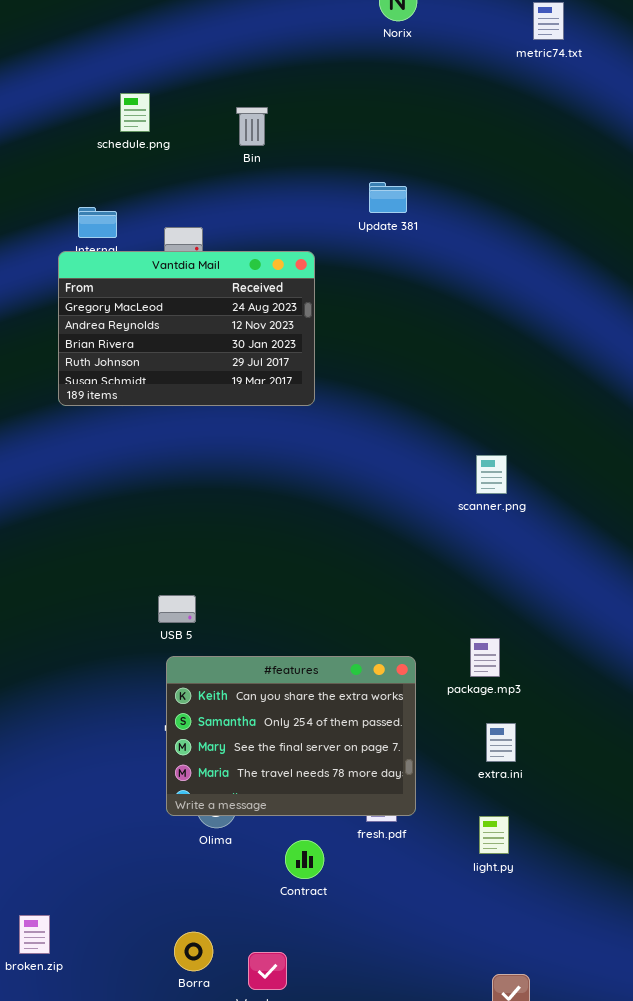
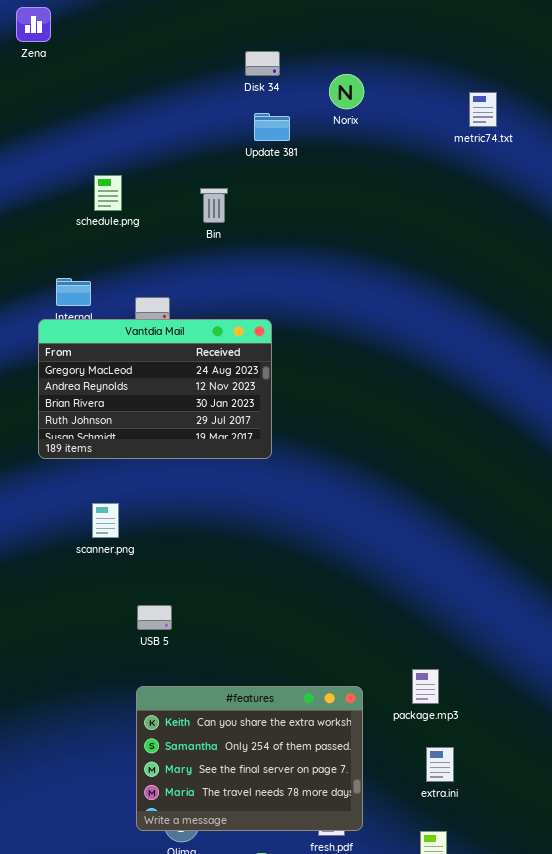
Update 381: [369,182,407,213] -> [254,113,290,141], moved
scanner.png: [476,455,507,494] -> [92,503,119,538], moved
USB 5: [158,595,196,623] -> [137,605,172,630], moved

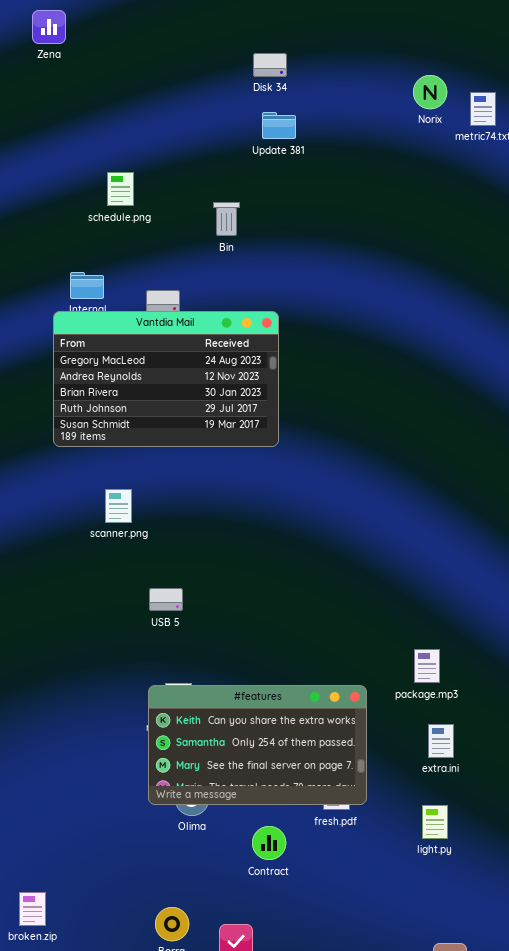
Norix: [329,74,364,109] -> [413,75,447,109], moved
Bin: [200,188,228,223] -> [213,202,240,236], moved
#features: [136,686,363,831] -> [148,685,367,805], resized

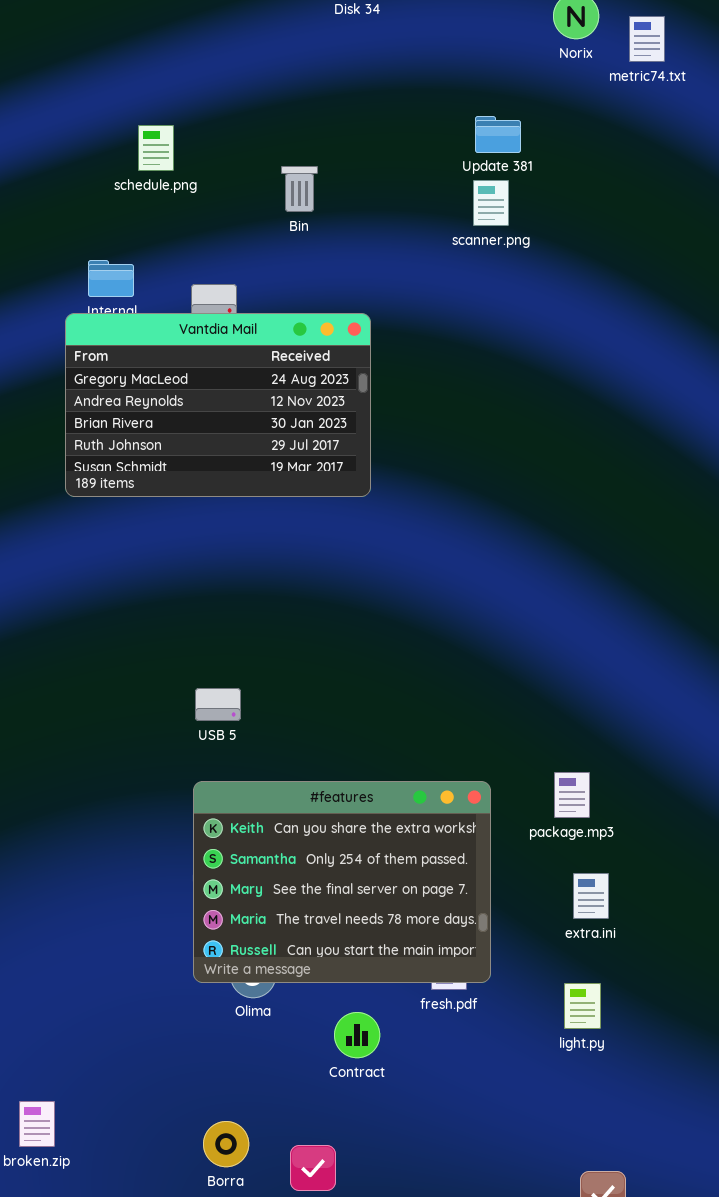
Update 381: [262,112,296,139] -> [475,116,521,153], moved
scanner.png: [105,489,132,523] -> [473,180,509,226], moved
#features: [148,685,367,805] -> [193,781,491,983], resized

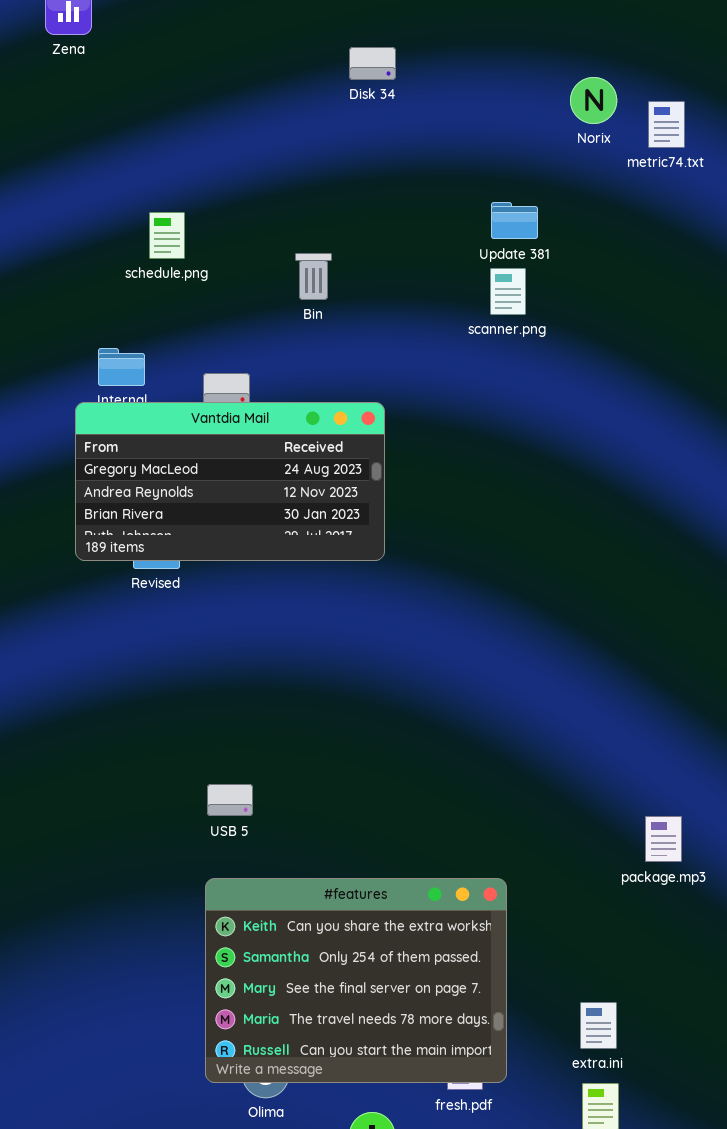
Vantdia Mail: [65,313,371,497] -> [75,402,385,561], resized
package.mp3: [554,772,590,818] -> [645,816,682,862], moved
extra.ini: [573,873,609,919] -> [580,1002,617,1049], moved

